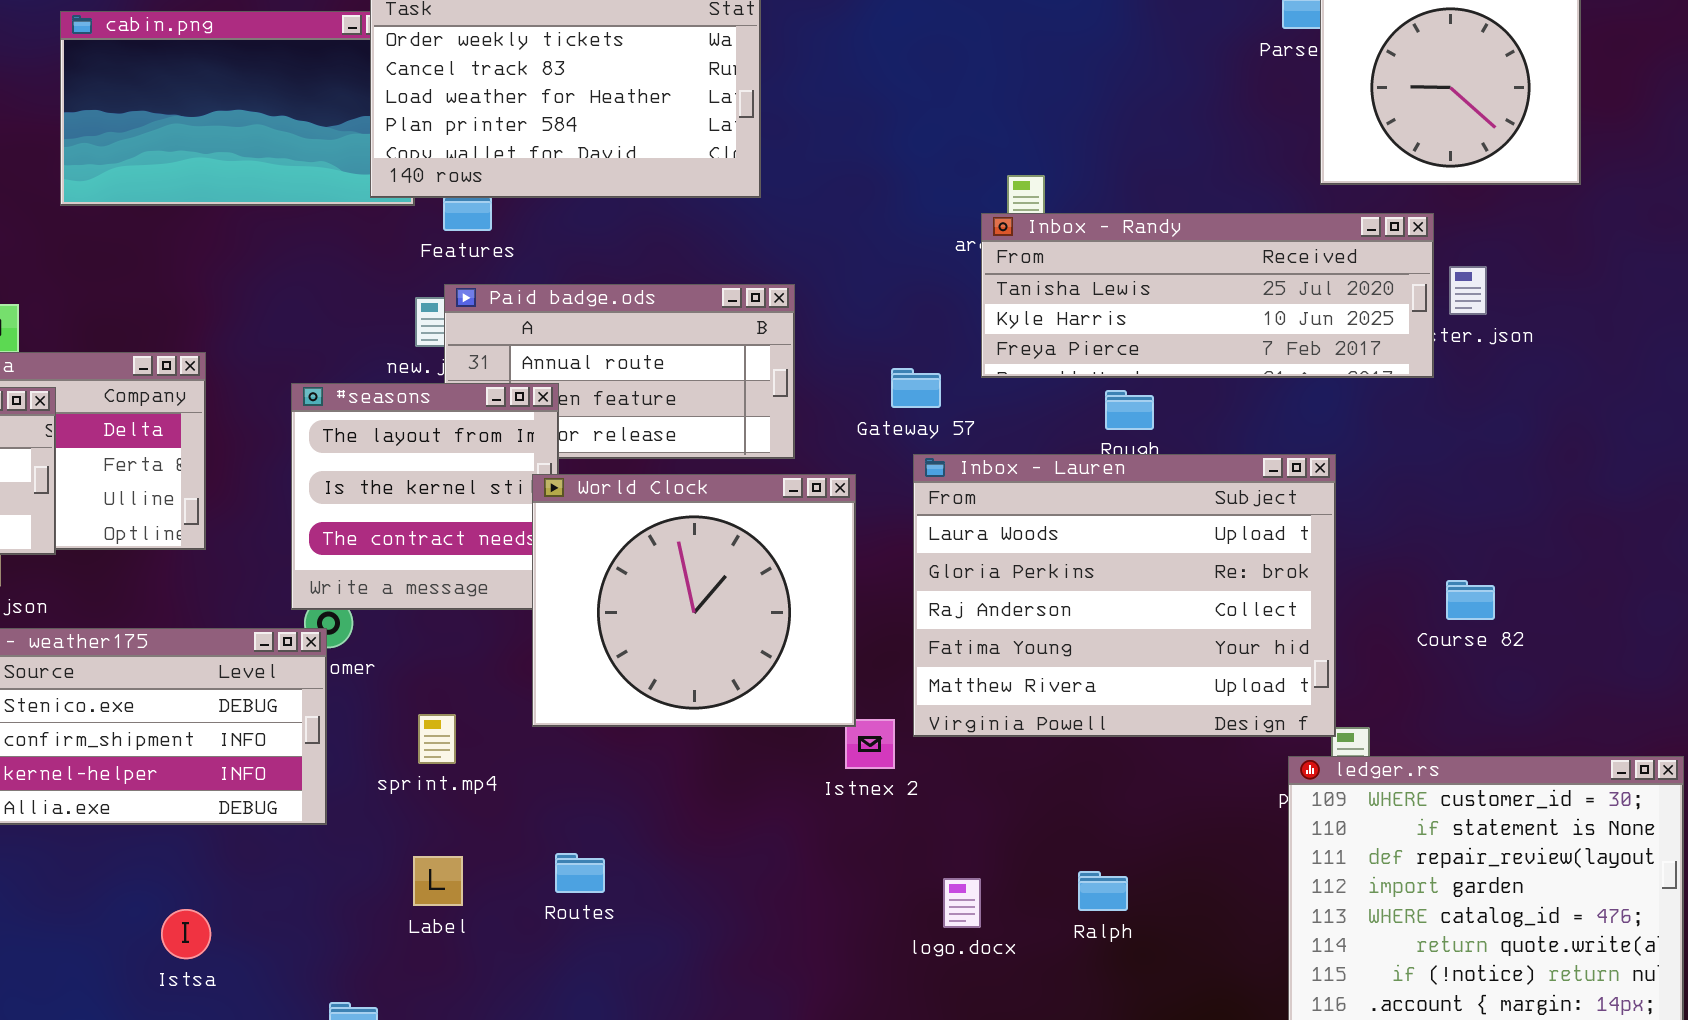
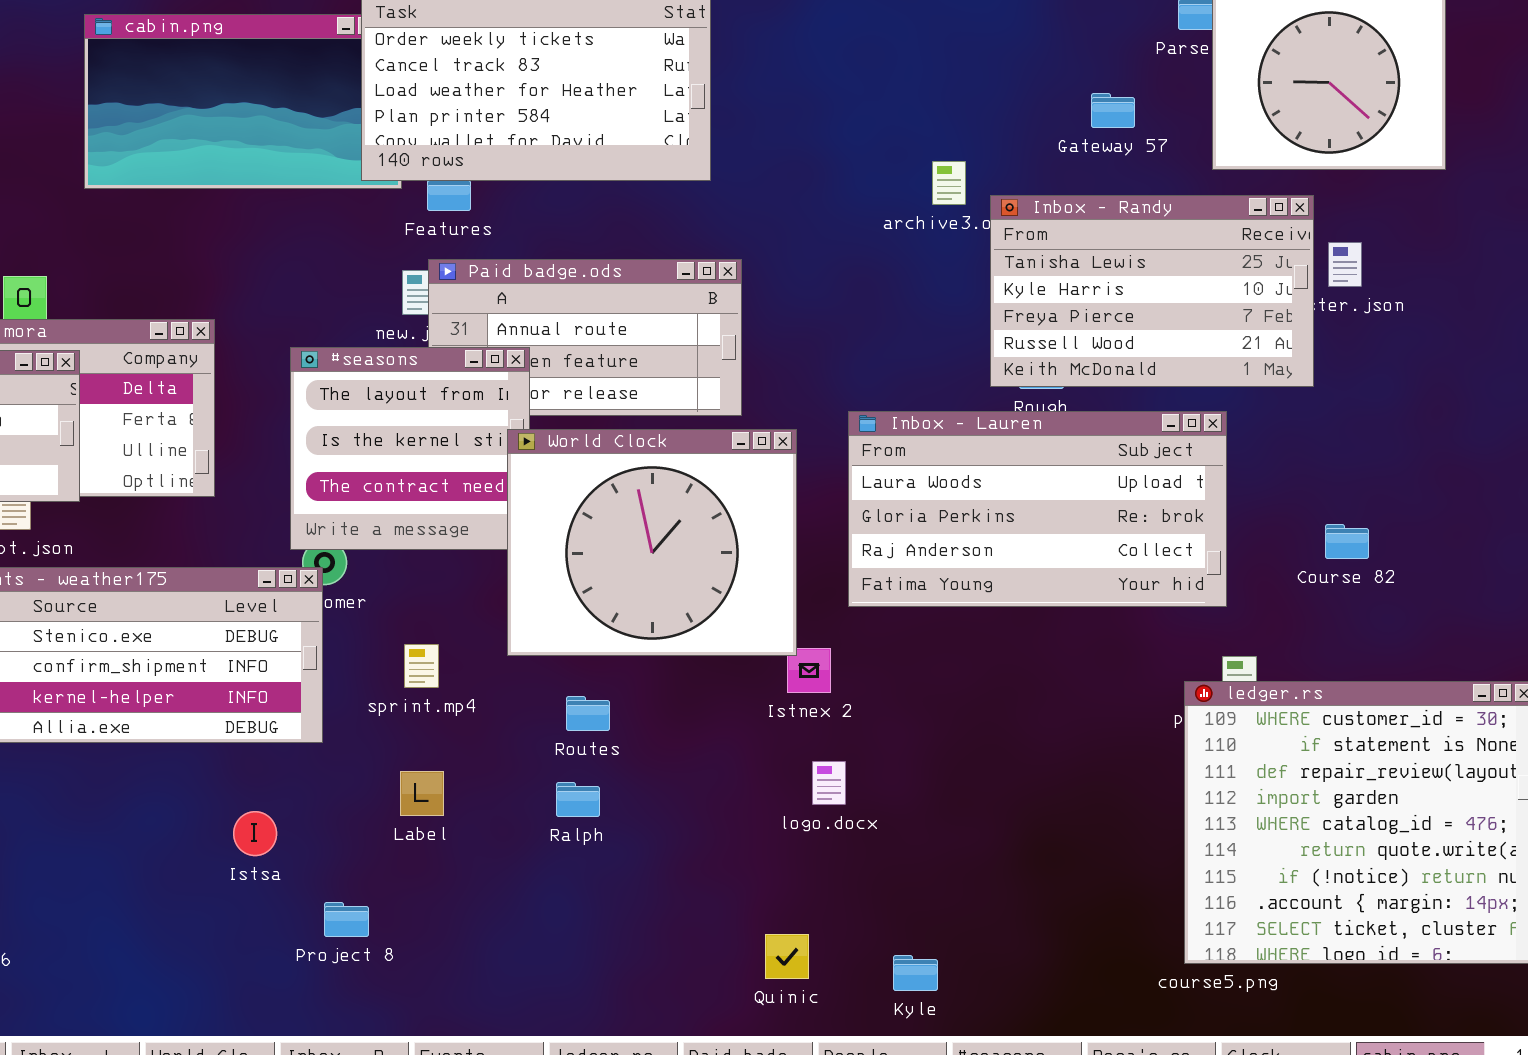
Inbox - Randy: [981,213,1434,378] -> [990,195,1314,387], resized
Gateway 57: [891,368,941,408] -> [1091,93,1135,128], moved
Inbox - Lauren: [913,454,1336,737] -> [848,411,1227,607], resized
Routes: [555,853,605,893] -> [566,696,610,731], moved
Ralph: [1078,871,1128,911] -> [556,782,600,817], moved
logo.docx: [943,878,981,928] -> [812,761,846,805], moved
Istsa: [161,909,211,959] -> [233,811,277,856], moved

